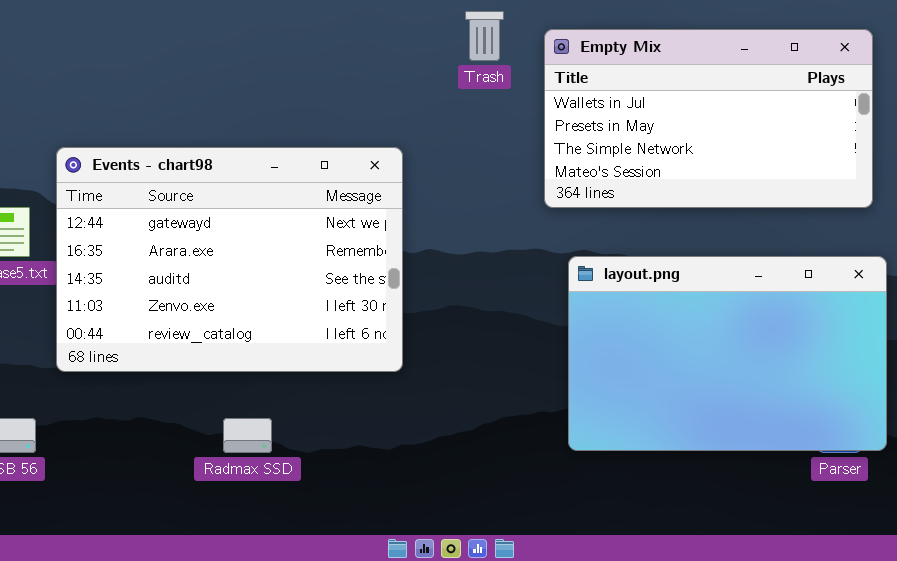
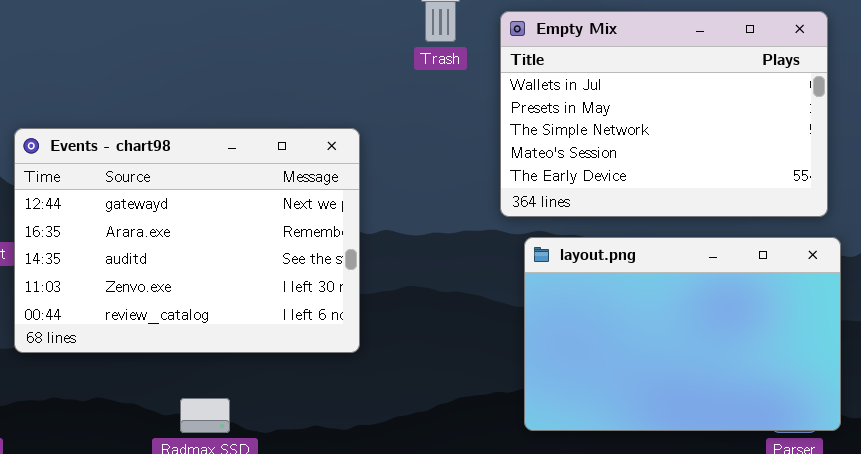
Empty Mix: [544,29,873,208] -> [500,11,828,217], resized

